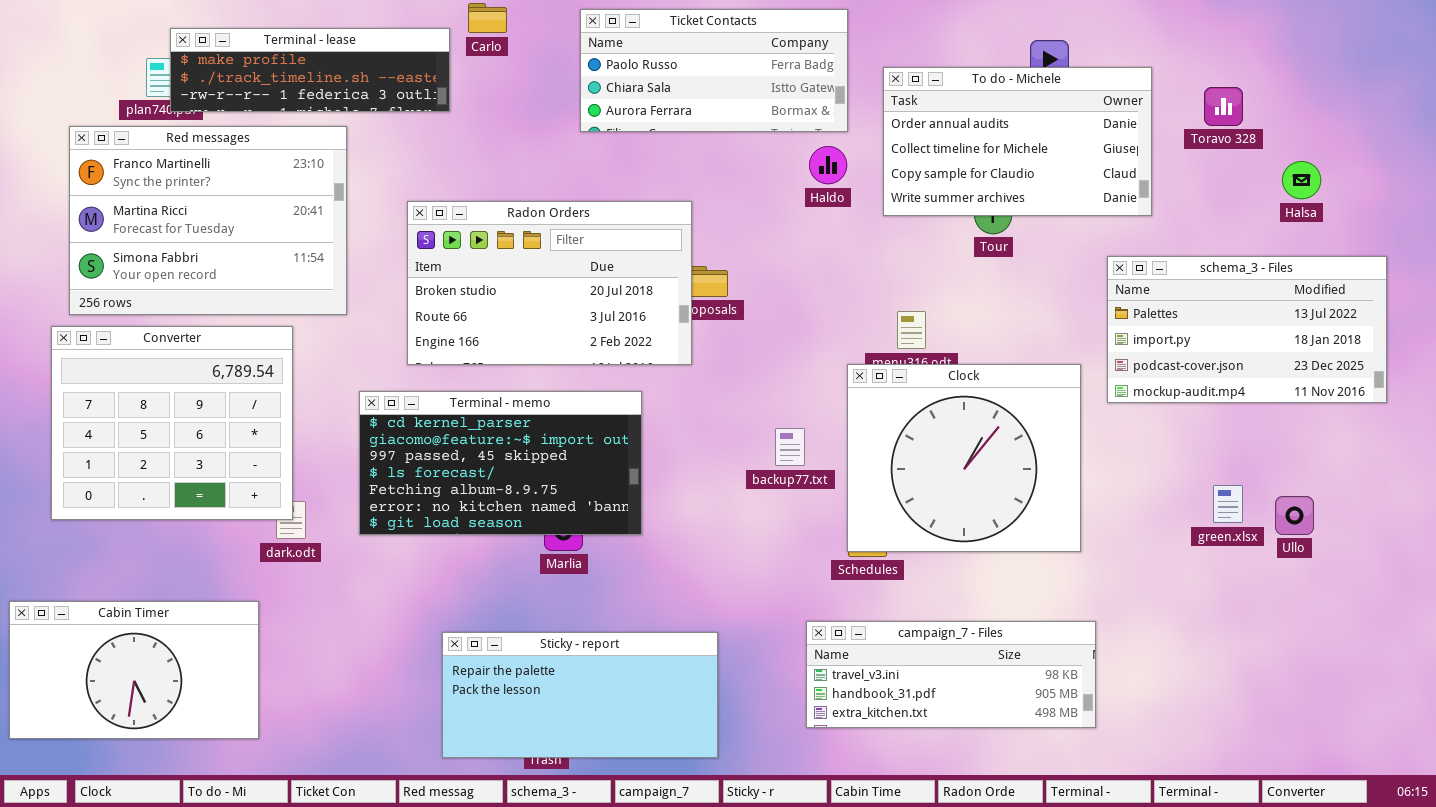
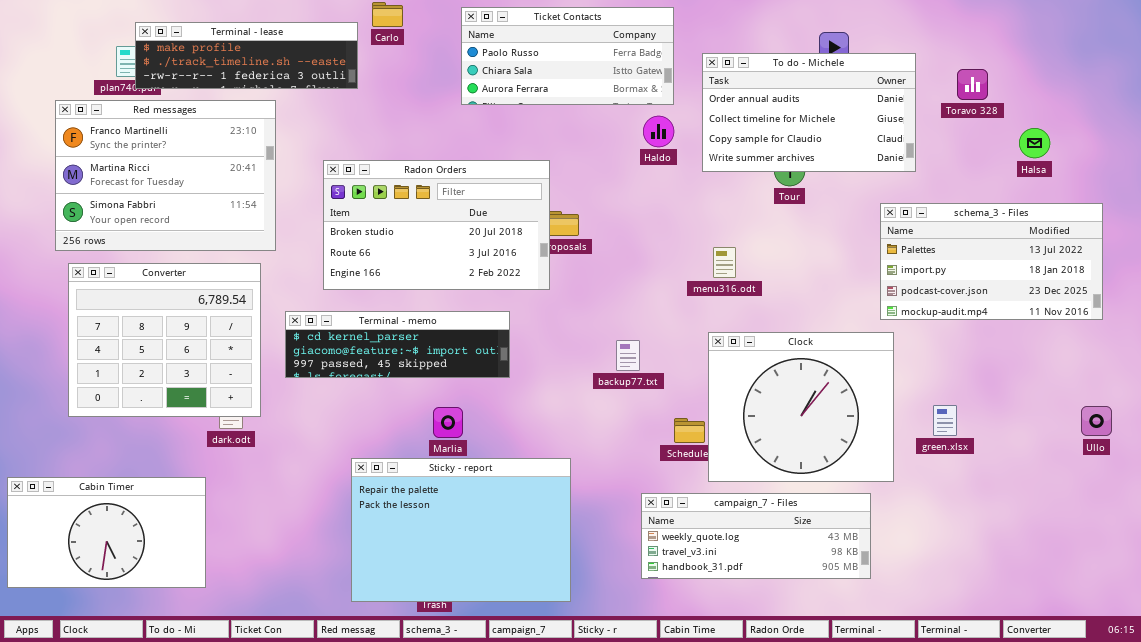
Converter: [51,326,293,520] -> [68,263,261,417], moved
Clock: [847,364,1081,552] -> [708,332,894,482], moved
Terminal - memo: [359,391,642,535] -> [285,311,510,378], resized
green.xlsx: [1213,485,1243,523] -> [933,405,957,436], moved
Ullo: [1275,496,1314,535] -> [1081,406,1112,436], moved
campaign_7 - Files: [806,621,1096,728] -> [641,493,871,579], scrolled up 1 row
Sticky - report: [442,632,718,758] -> [351,458,571,602], resized

